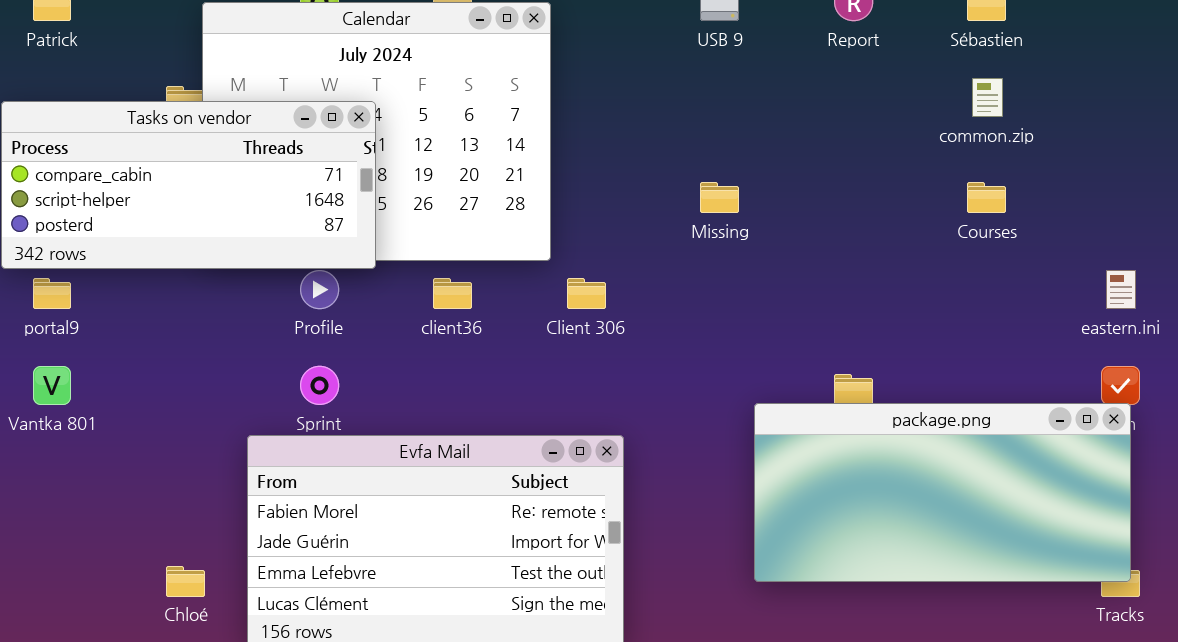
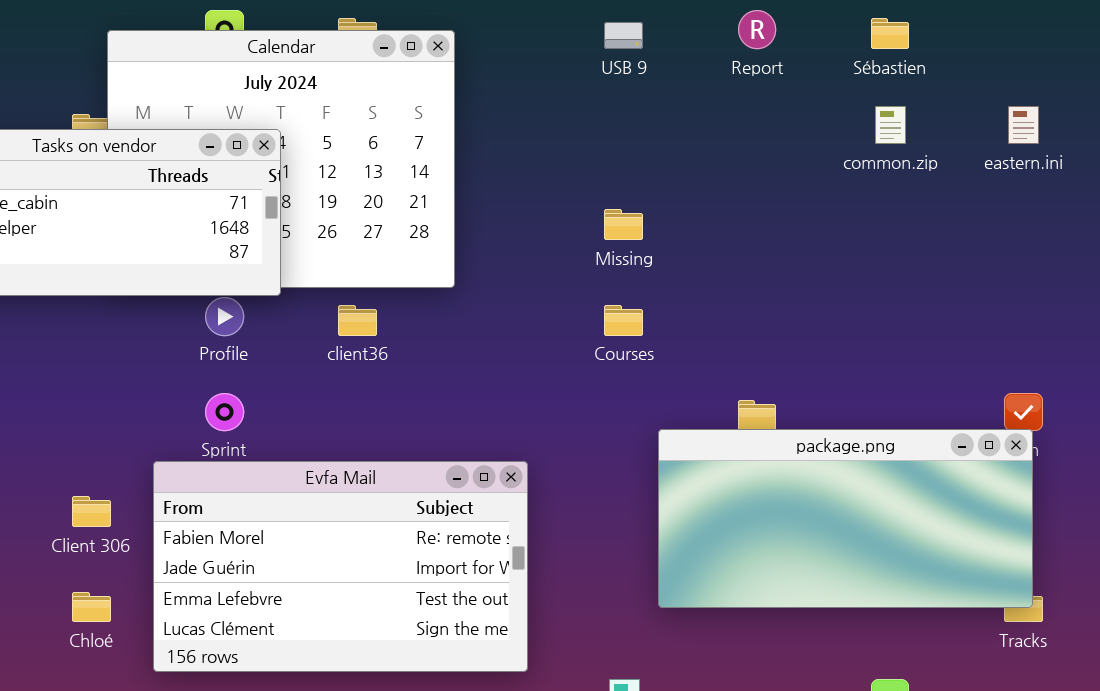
Courses: [967,182,1006,213] -> [604,305,643,336], moved
eastern.ini: [1106,270,1136,309] -> [1008,106,1039,144], moved
Client 306: [567,278,606,309] -> [72,496,111,527], moved

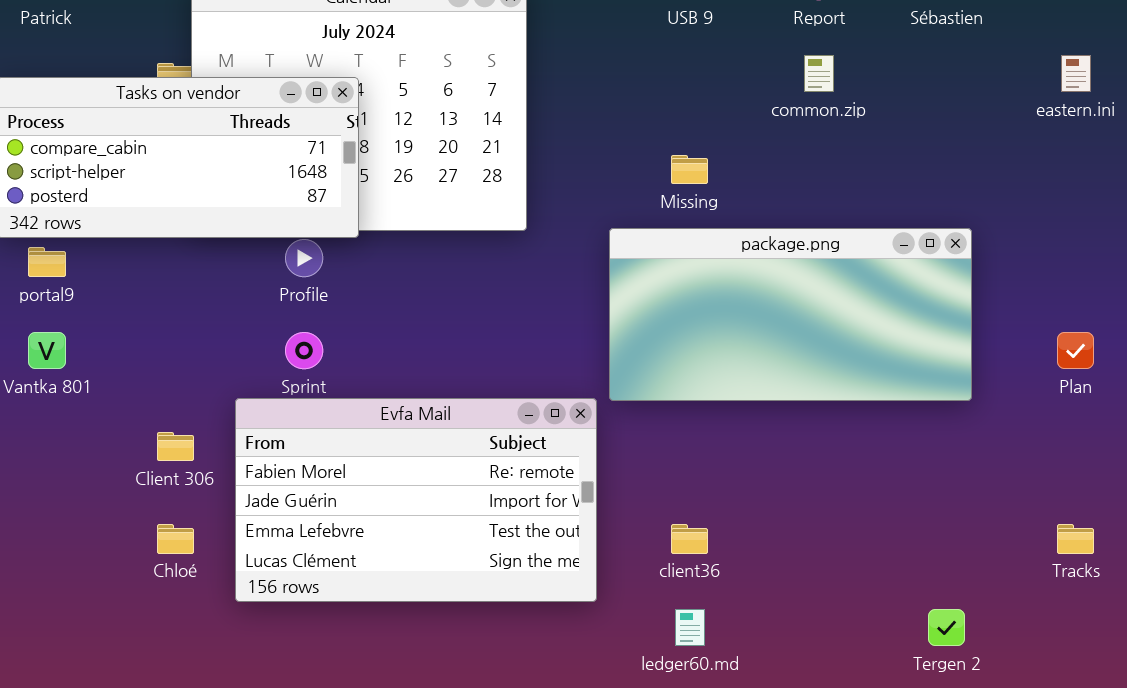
common.zip: [875,106,906,144] -> [804,55,834,92], moved
client36: [338,305,377,336] -> [671,524,708,554], moved
package.png: [658,429,1033,608] -> [609,228,972,401], moved

